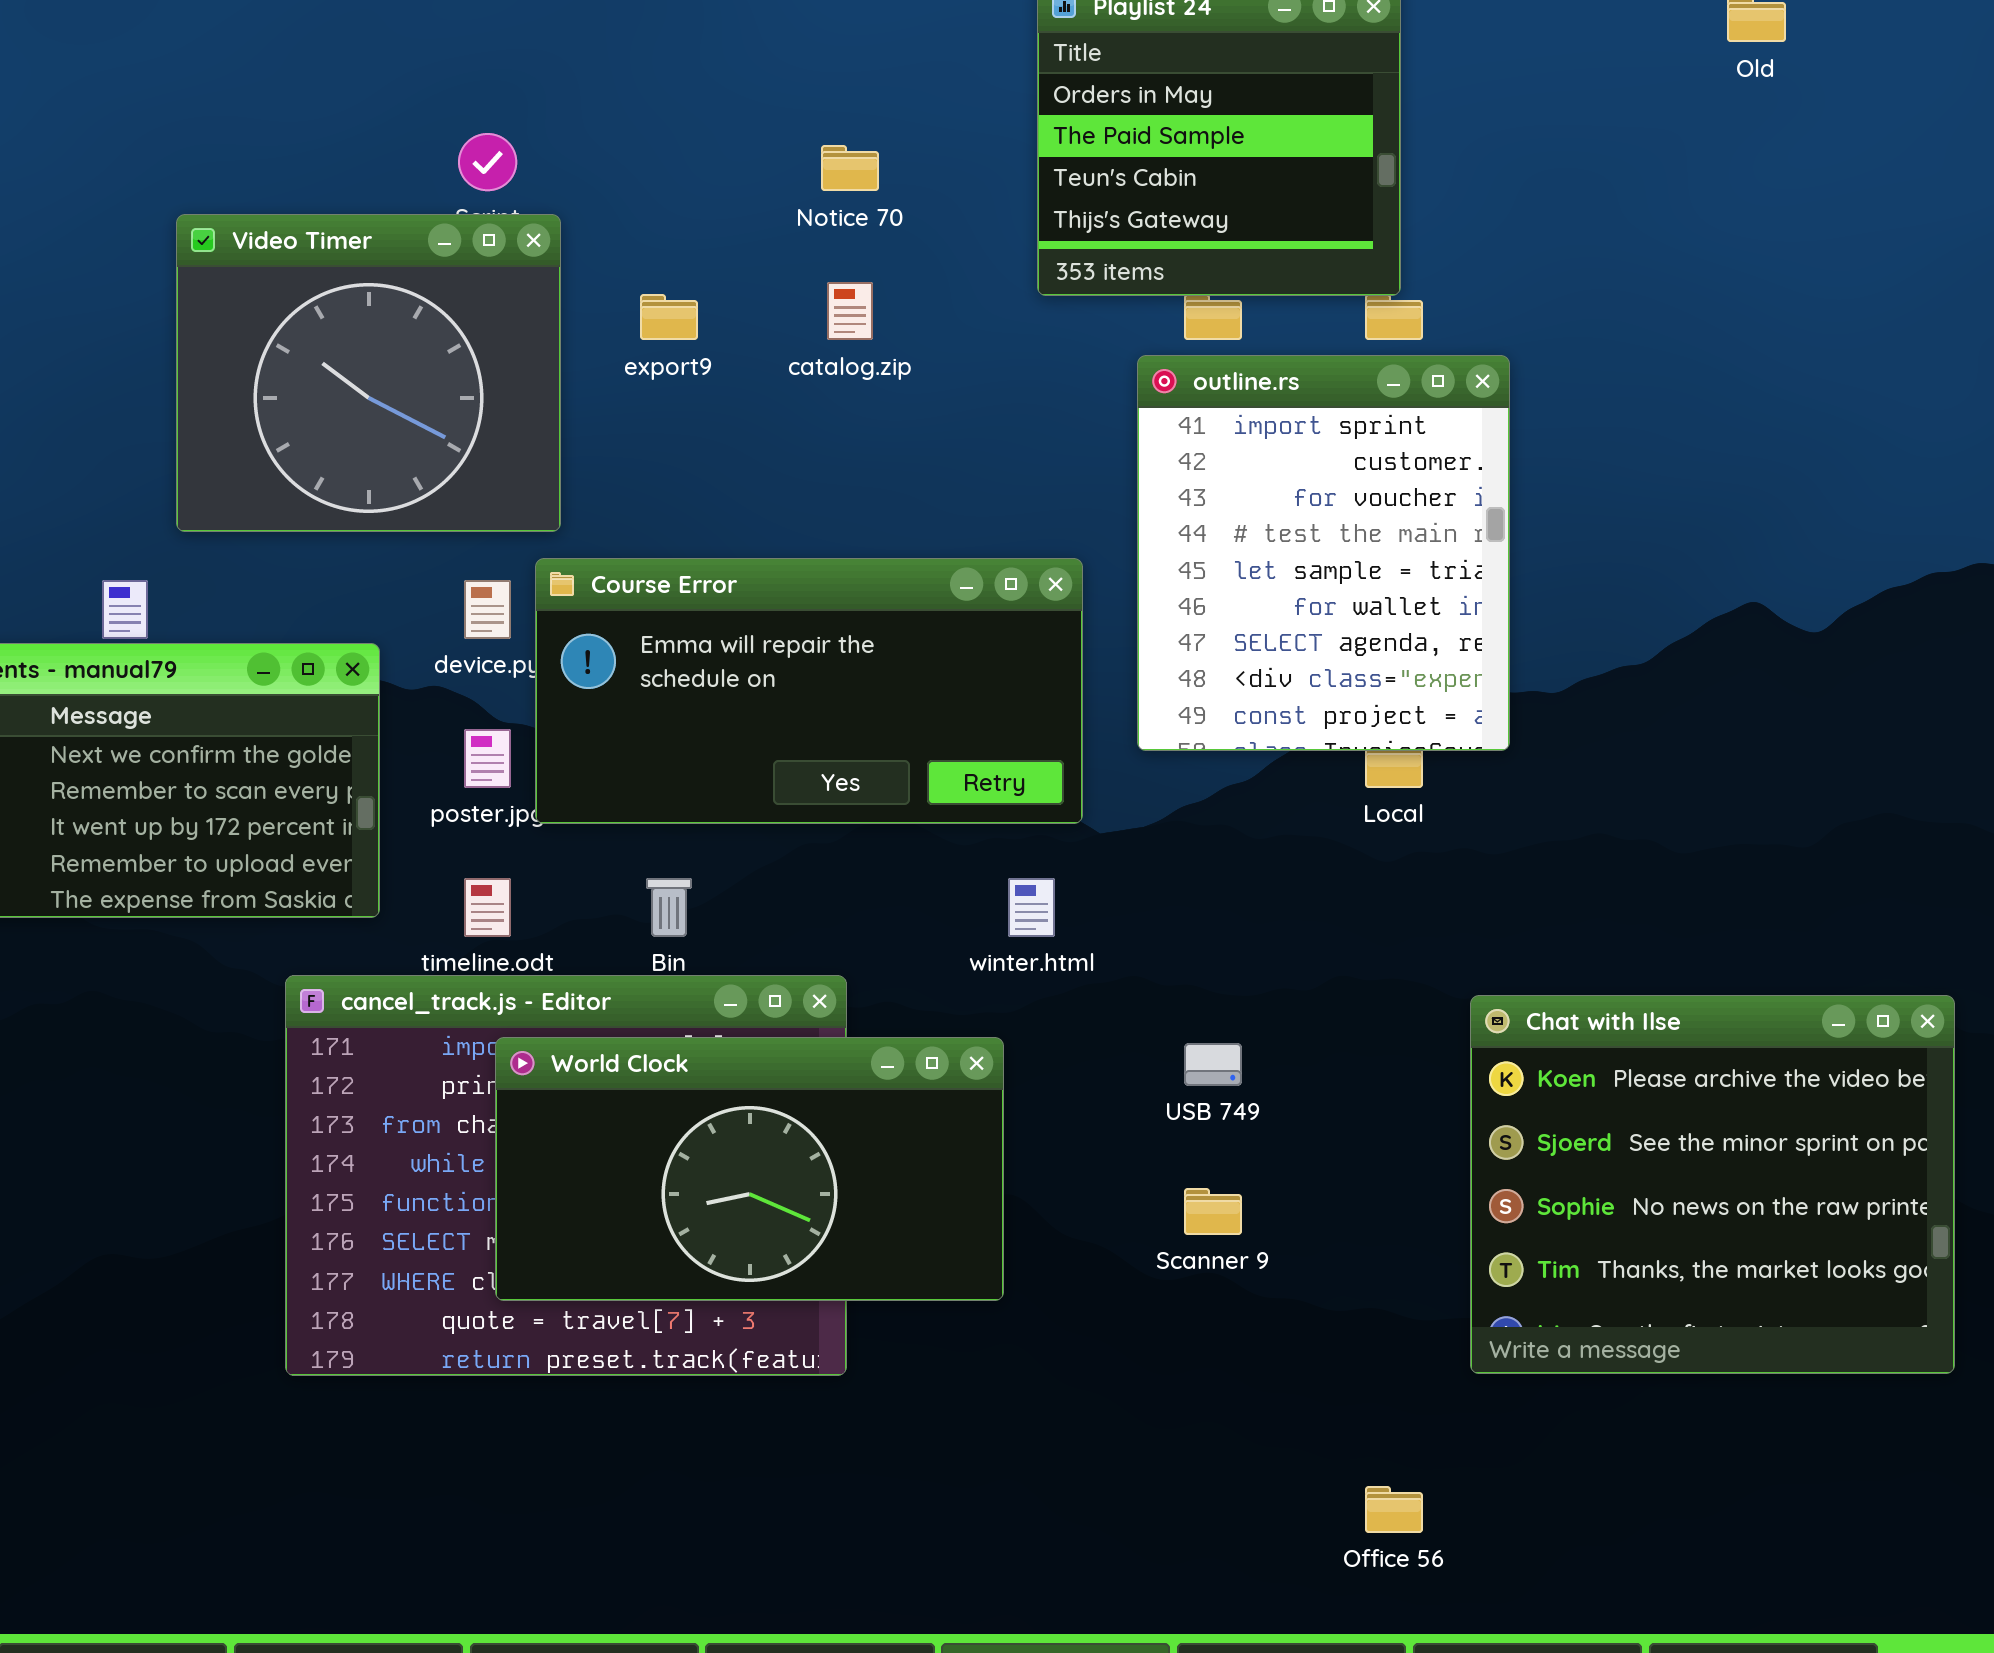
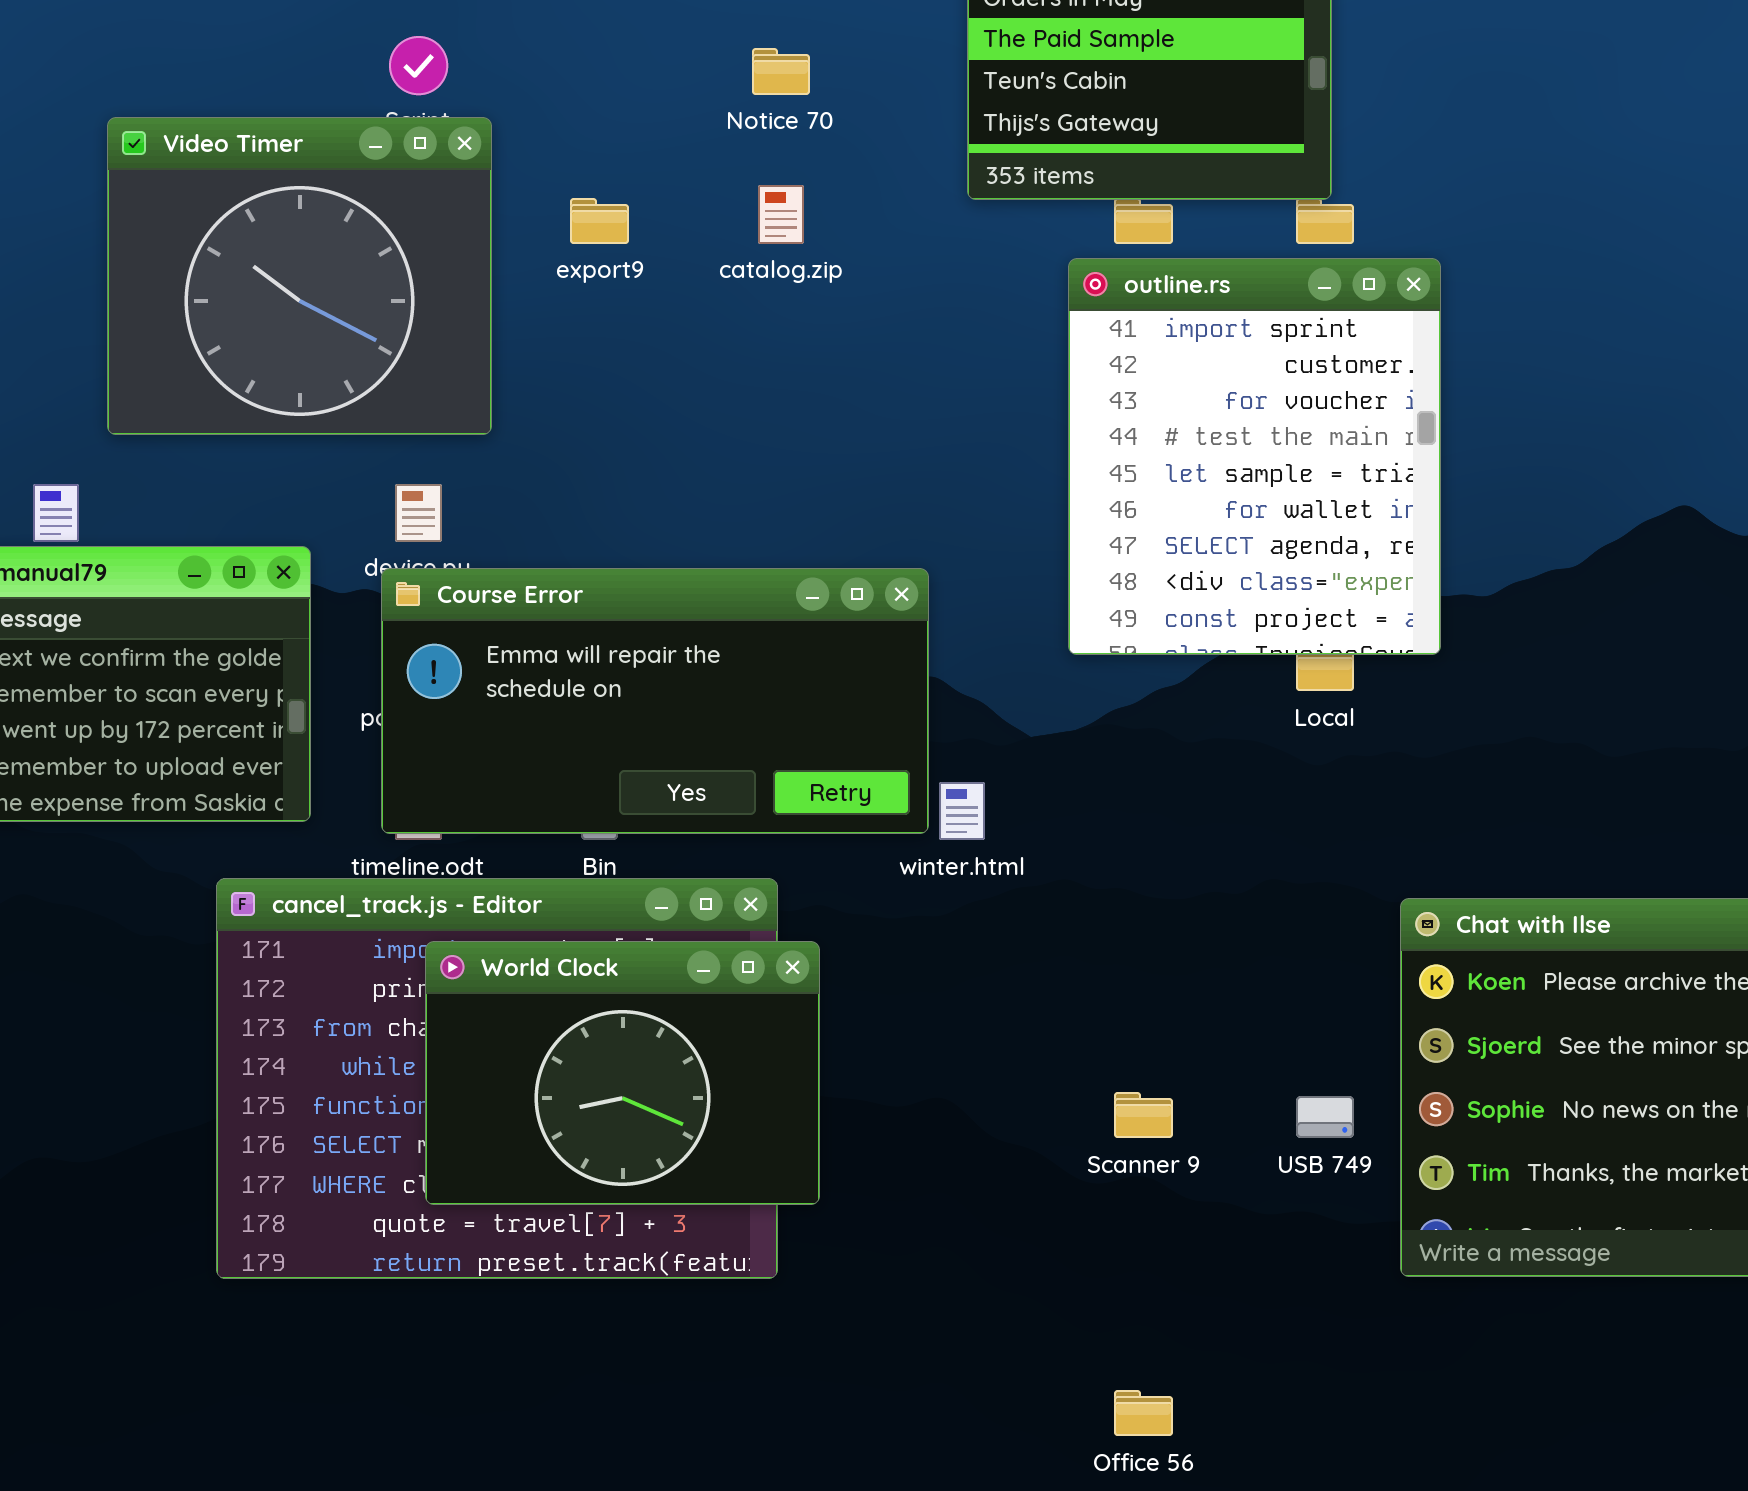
Course Error: [535,558,1083,824] -> [381,568,929,834], moved
World Clock: [495,1037,1004,1301] -> [425,941,820,1205], resized
USB 749: [1184,1043,1242,1086] -> [1296,1096,1354,1138], moved
Office 56: [1365,1486,1423,1533] -> [1114,1390,1173,1436], moved

